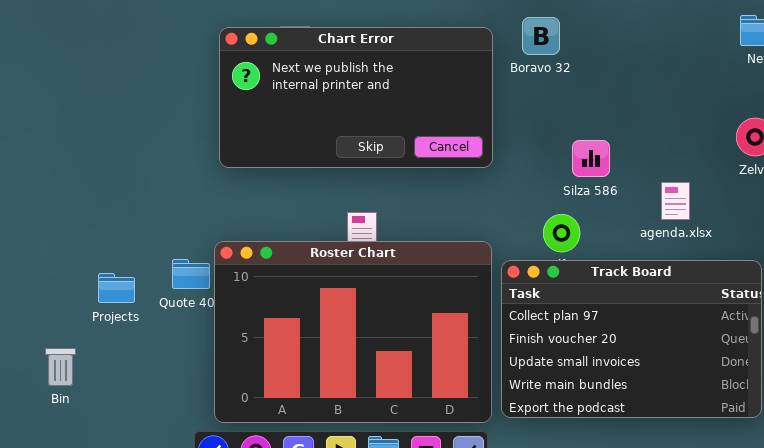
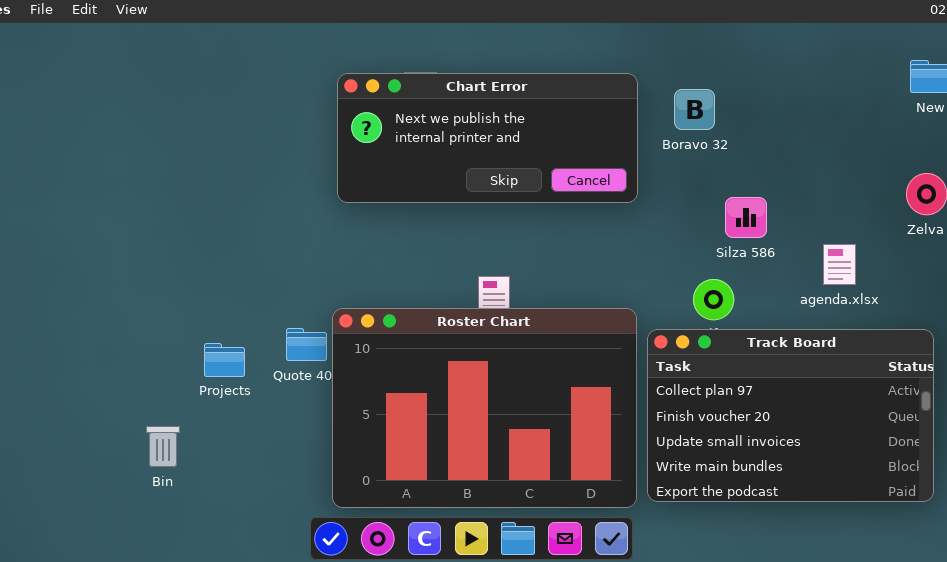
Boravo 32: [522,17,560,55] -> [674,89,715,130], moved
Chart Error: [219,27,493,168] -> [337,73,638,203], resized

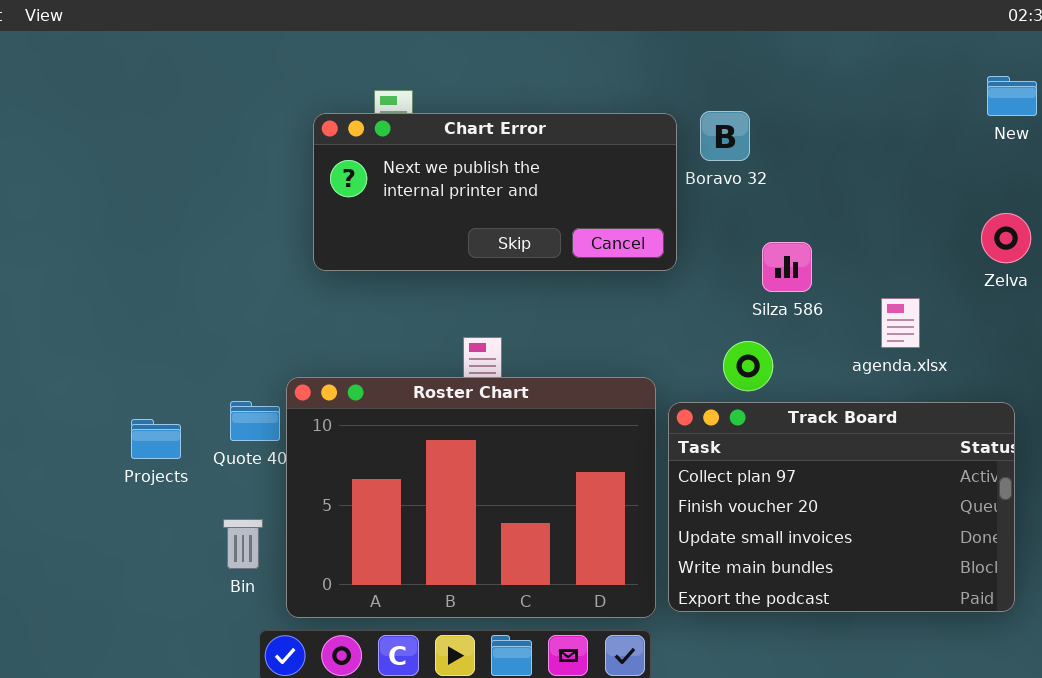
Chart Error: [337,73,638,203] -> [313,113,677,271], moved
Bin: [146,426,180,467] -> [223,519,263,569], moved

